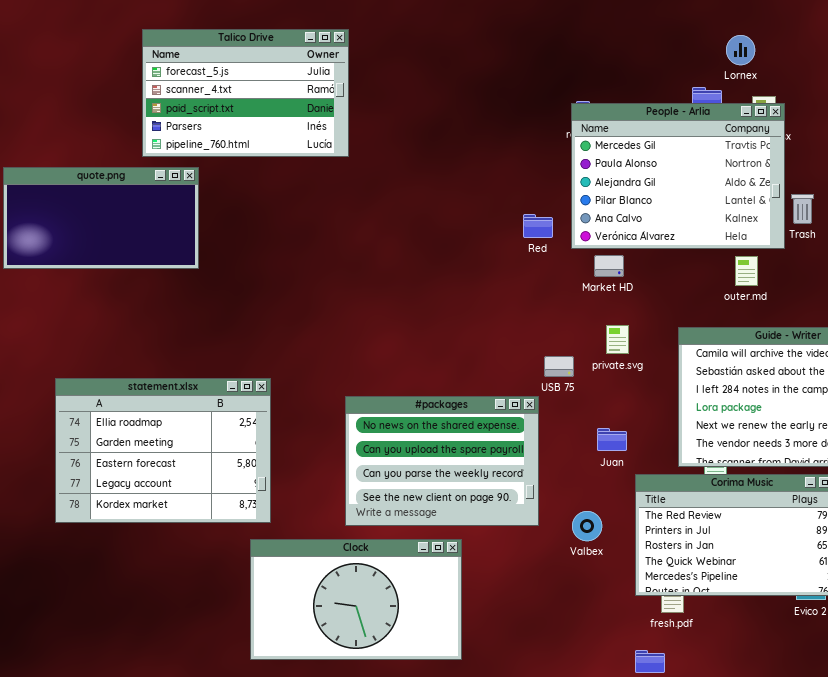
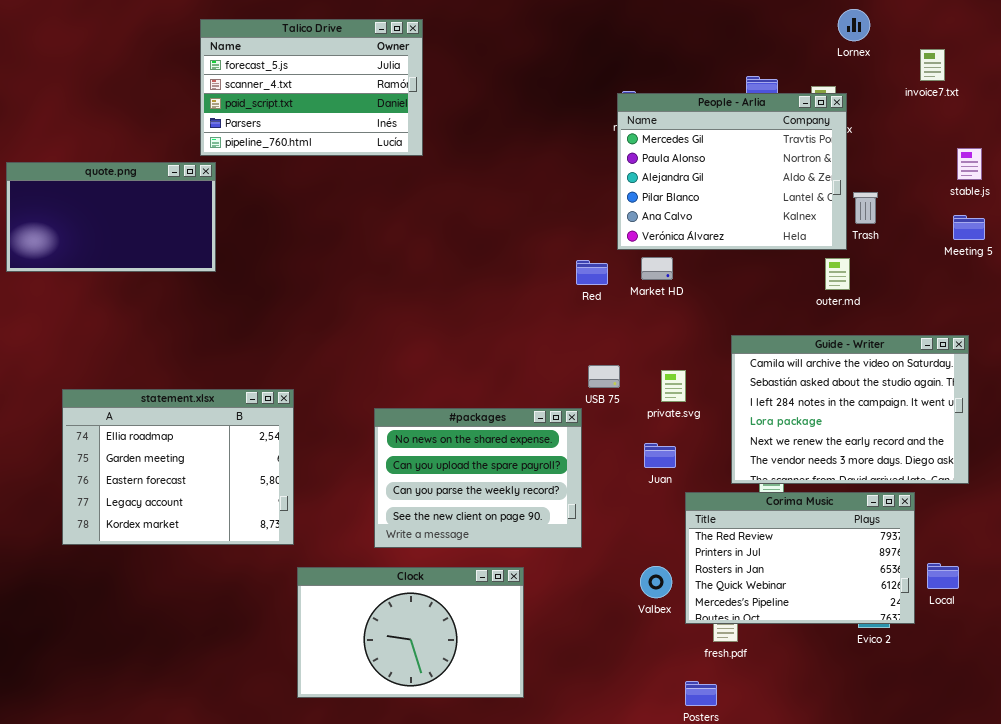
Talico Drive: [142,29,349,157] -> [200,19,423,156], moved
Lornex: [726,35,755,65] -> [838,9,870,41], moved
Red: [523,214,553,238] -> [576,260,608,285], moved
outer.md: [735,256,758,286] -> [825,258,850,290], moved
private.svg: [606,325,629,354] -> [661,370,686,402], moved
Valbex: [572,511,602,541] -> [640,566,672,598], moved
Clock: [250,539,462,660] -> [297,567,524,698], moved

